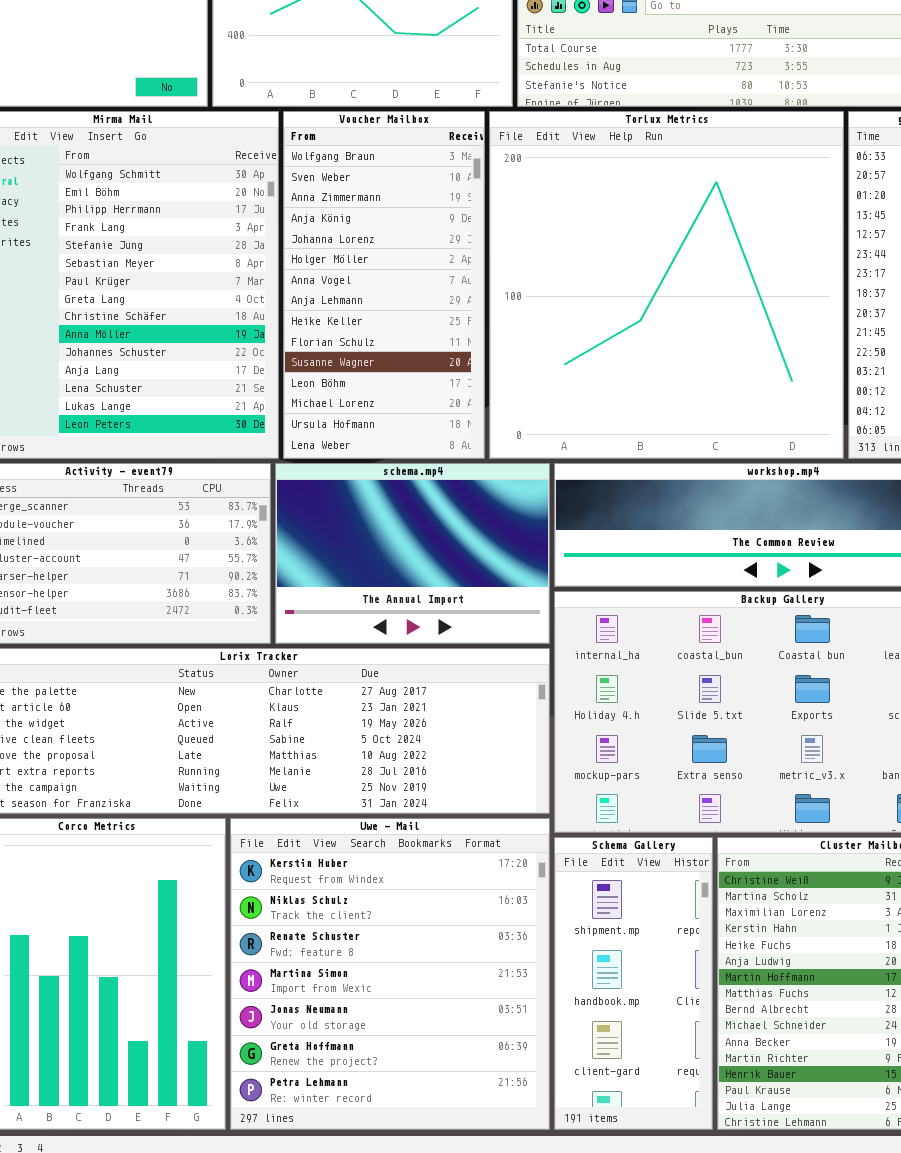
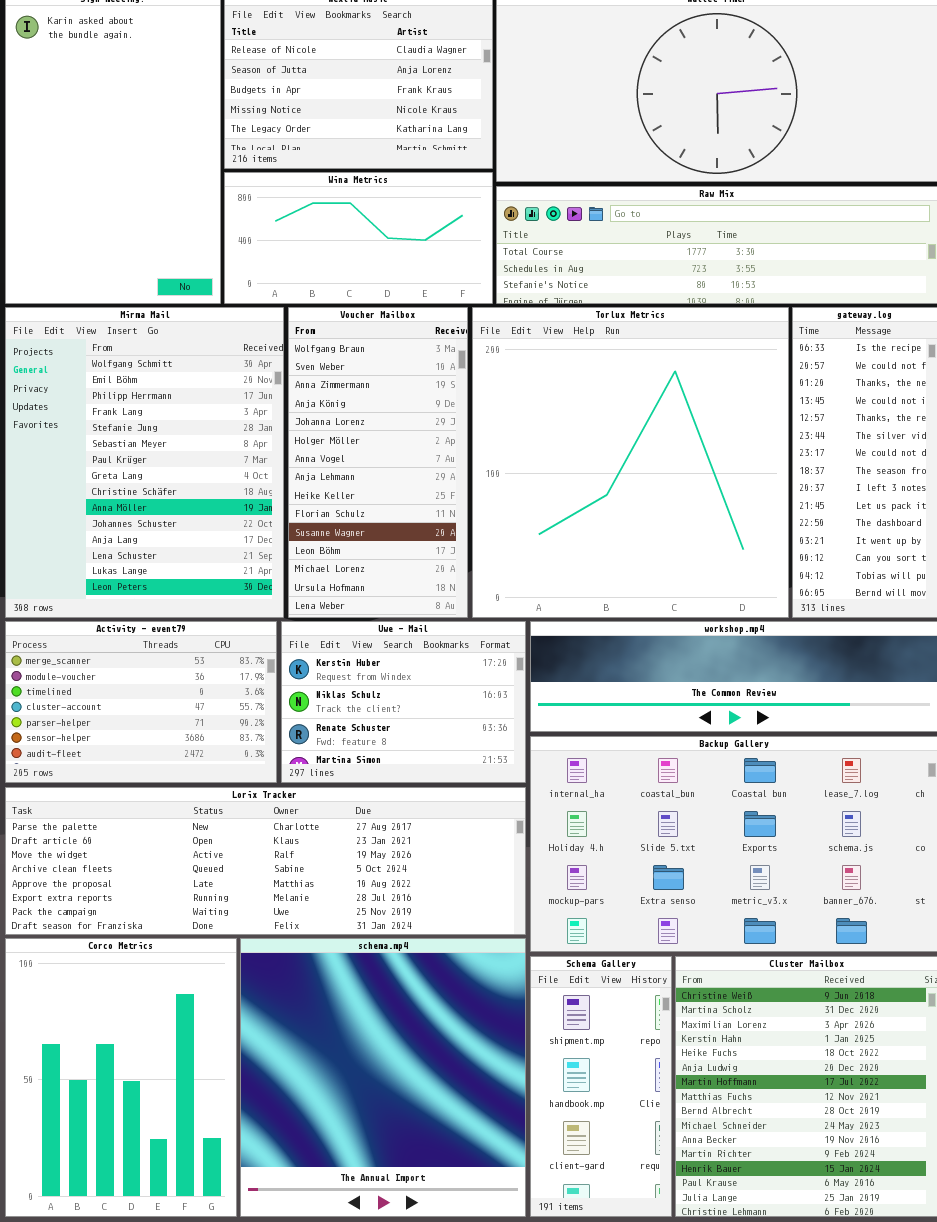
schema.mp4: [275,463,550,644] -> [240,938,526,1217], moved, resized
Uwe - Mail: [230,818,550,1130] -> [281,621,526,783], moved, resized

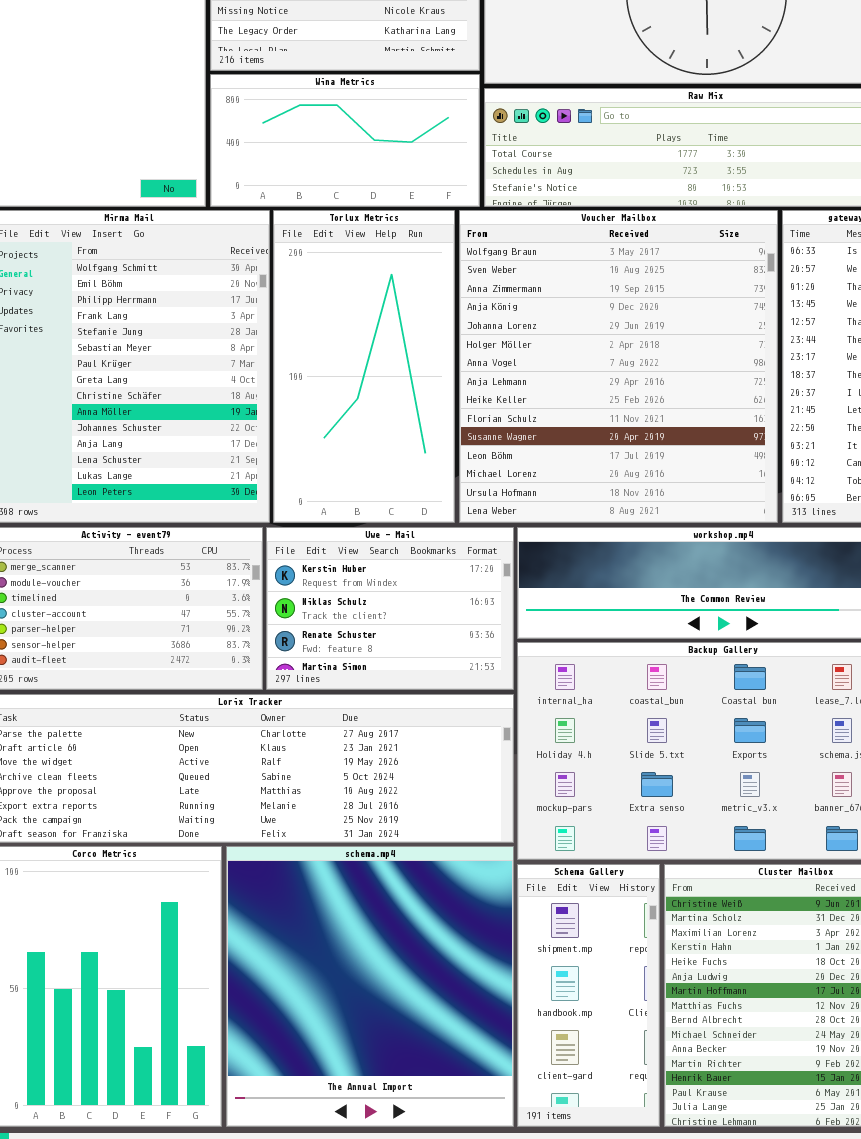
Voucher Mailbox: [288,307,468,618] -> [459,210,778,523], moved, resized
Torlux Metrics: [472,307,789,618] -> [273,210,455,523], moved, resized

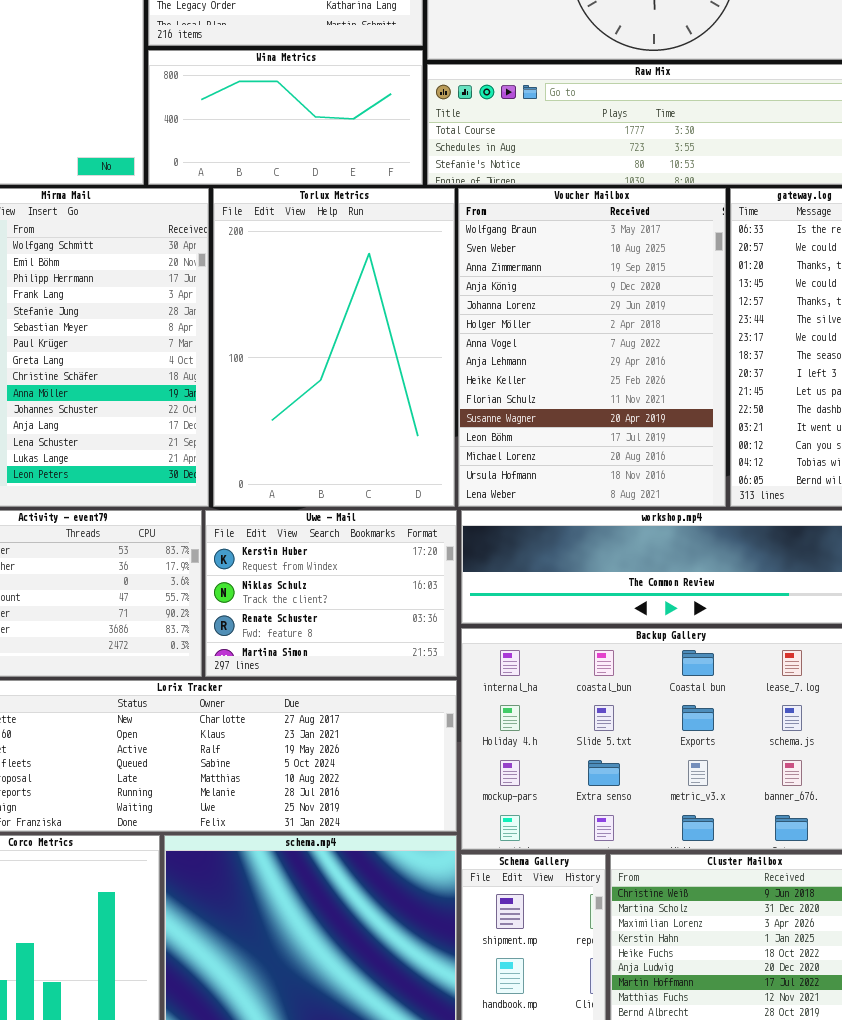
Torlux Metrics: [273,210,455,523] -> [213,188,455,507], resized
Voucher Mailbox: [459,210,778,523] -> [458,188,726,507], resized

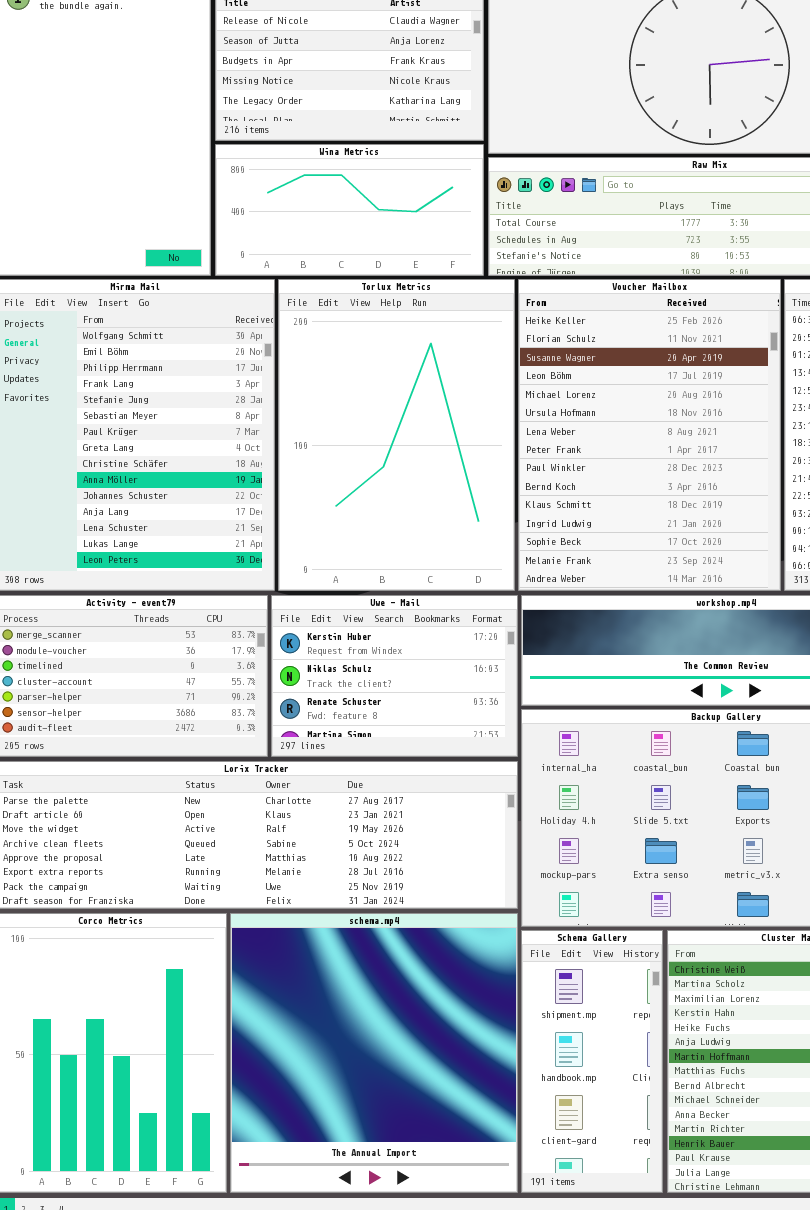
Voucher Mailbox: [458,188,726,507] -> [518,279,781,591], scrolled down 8 rows

